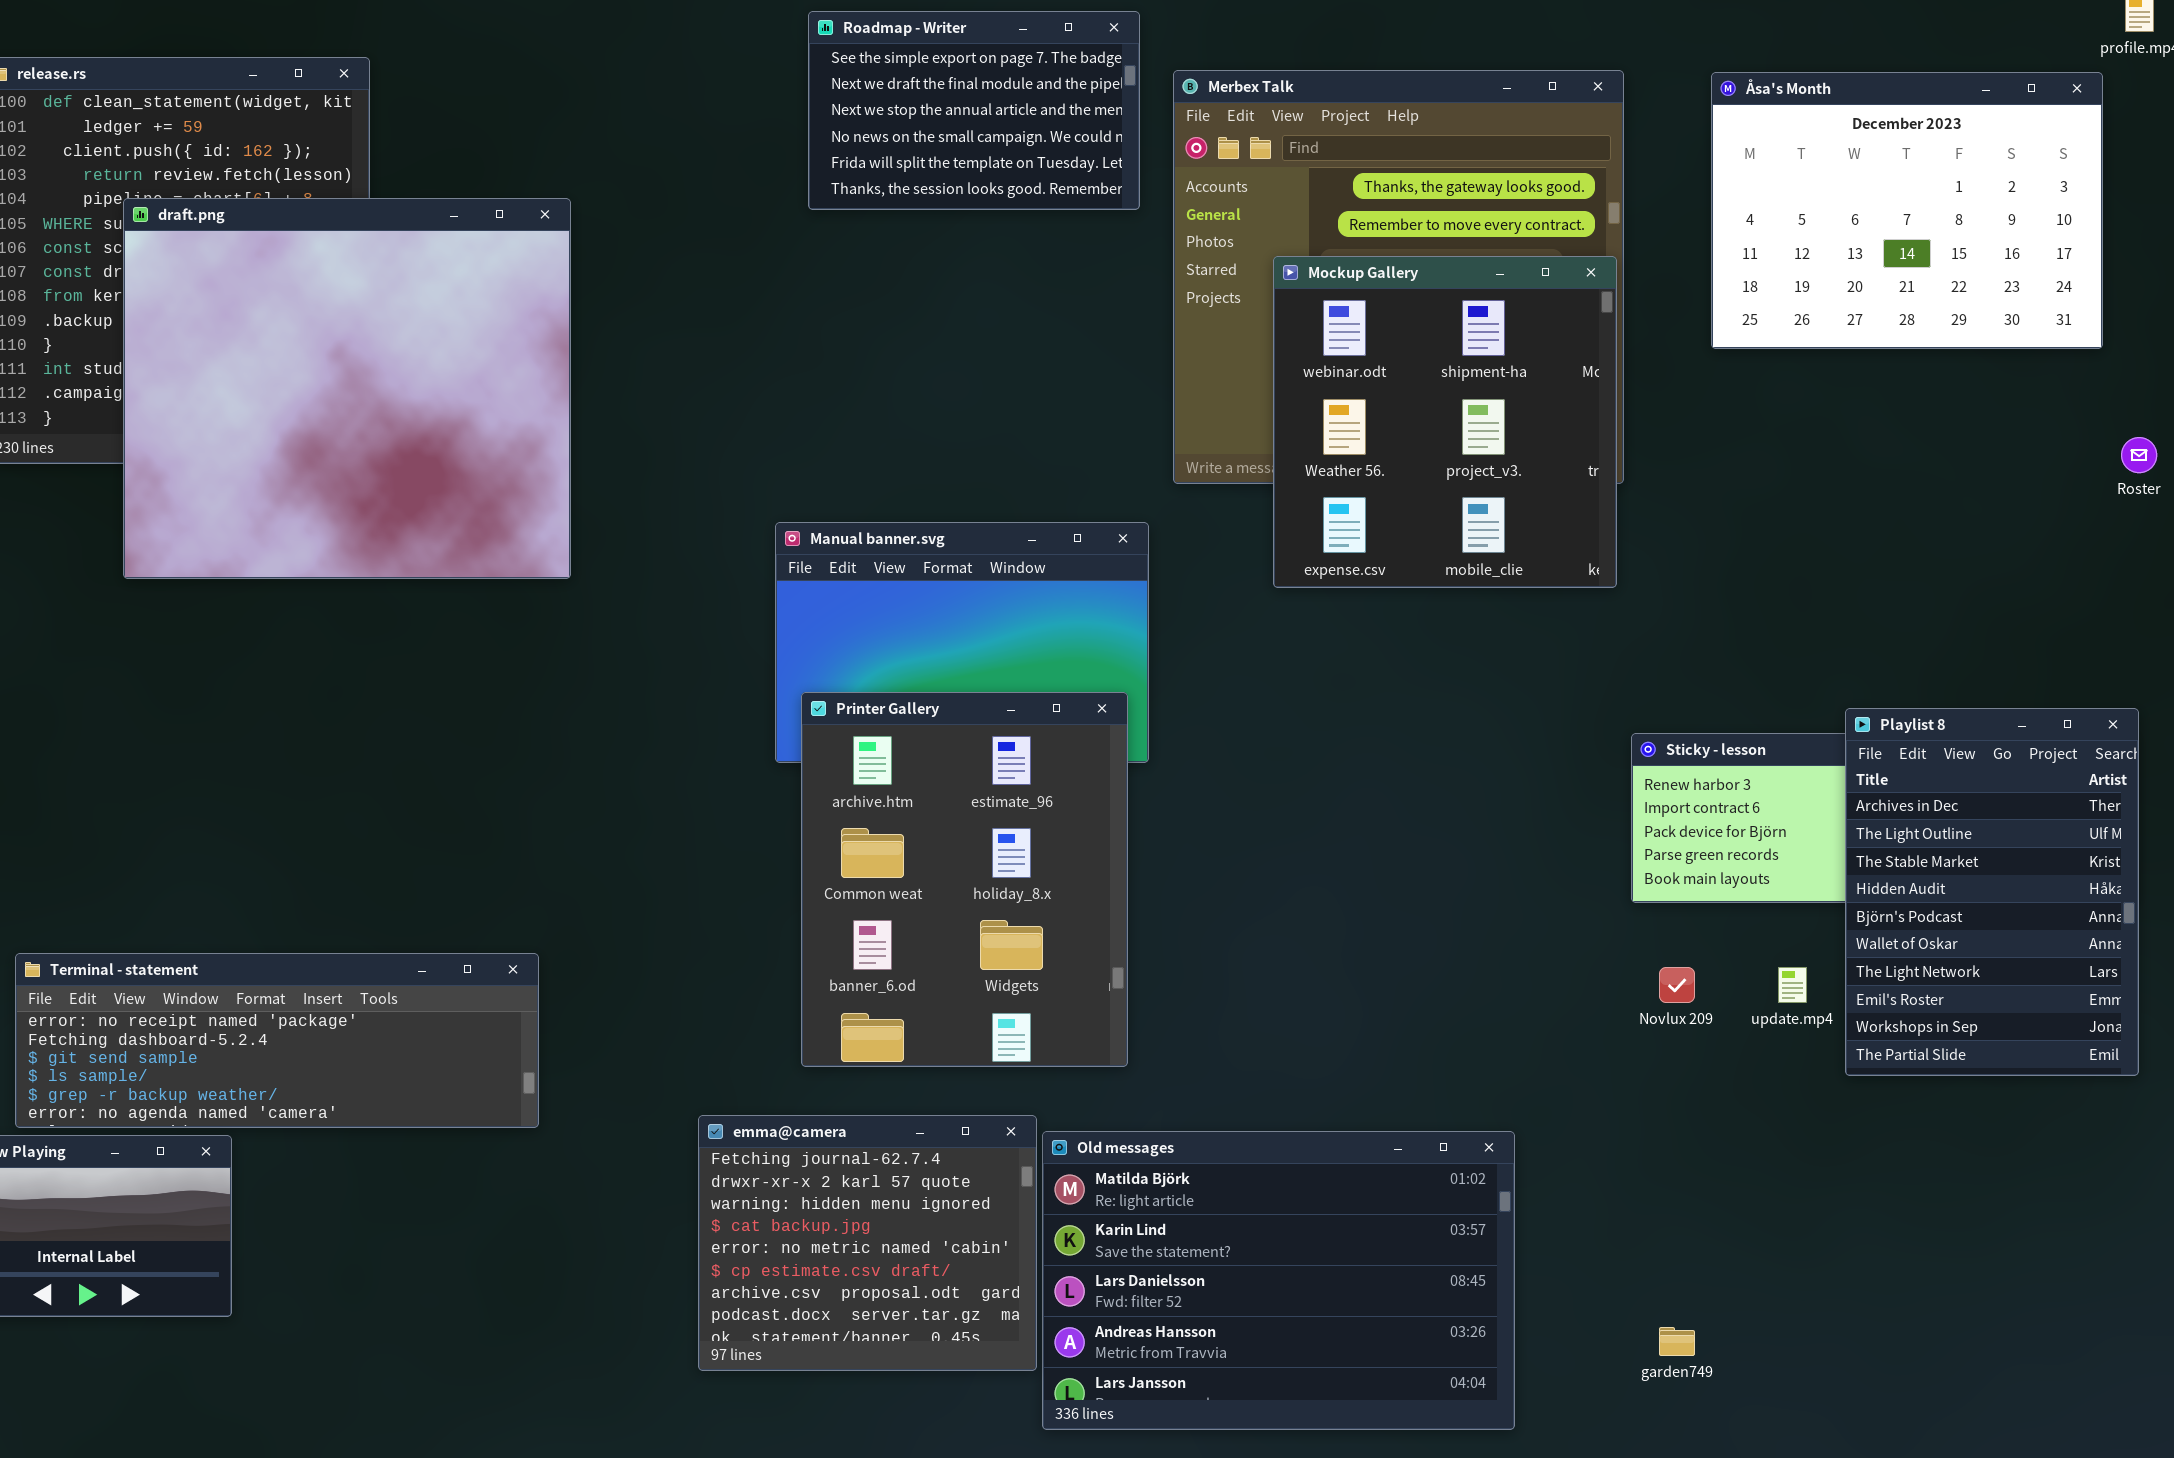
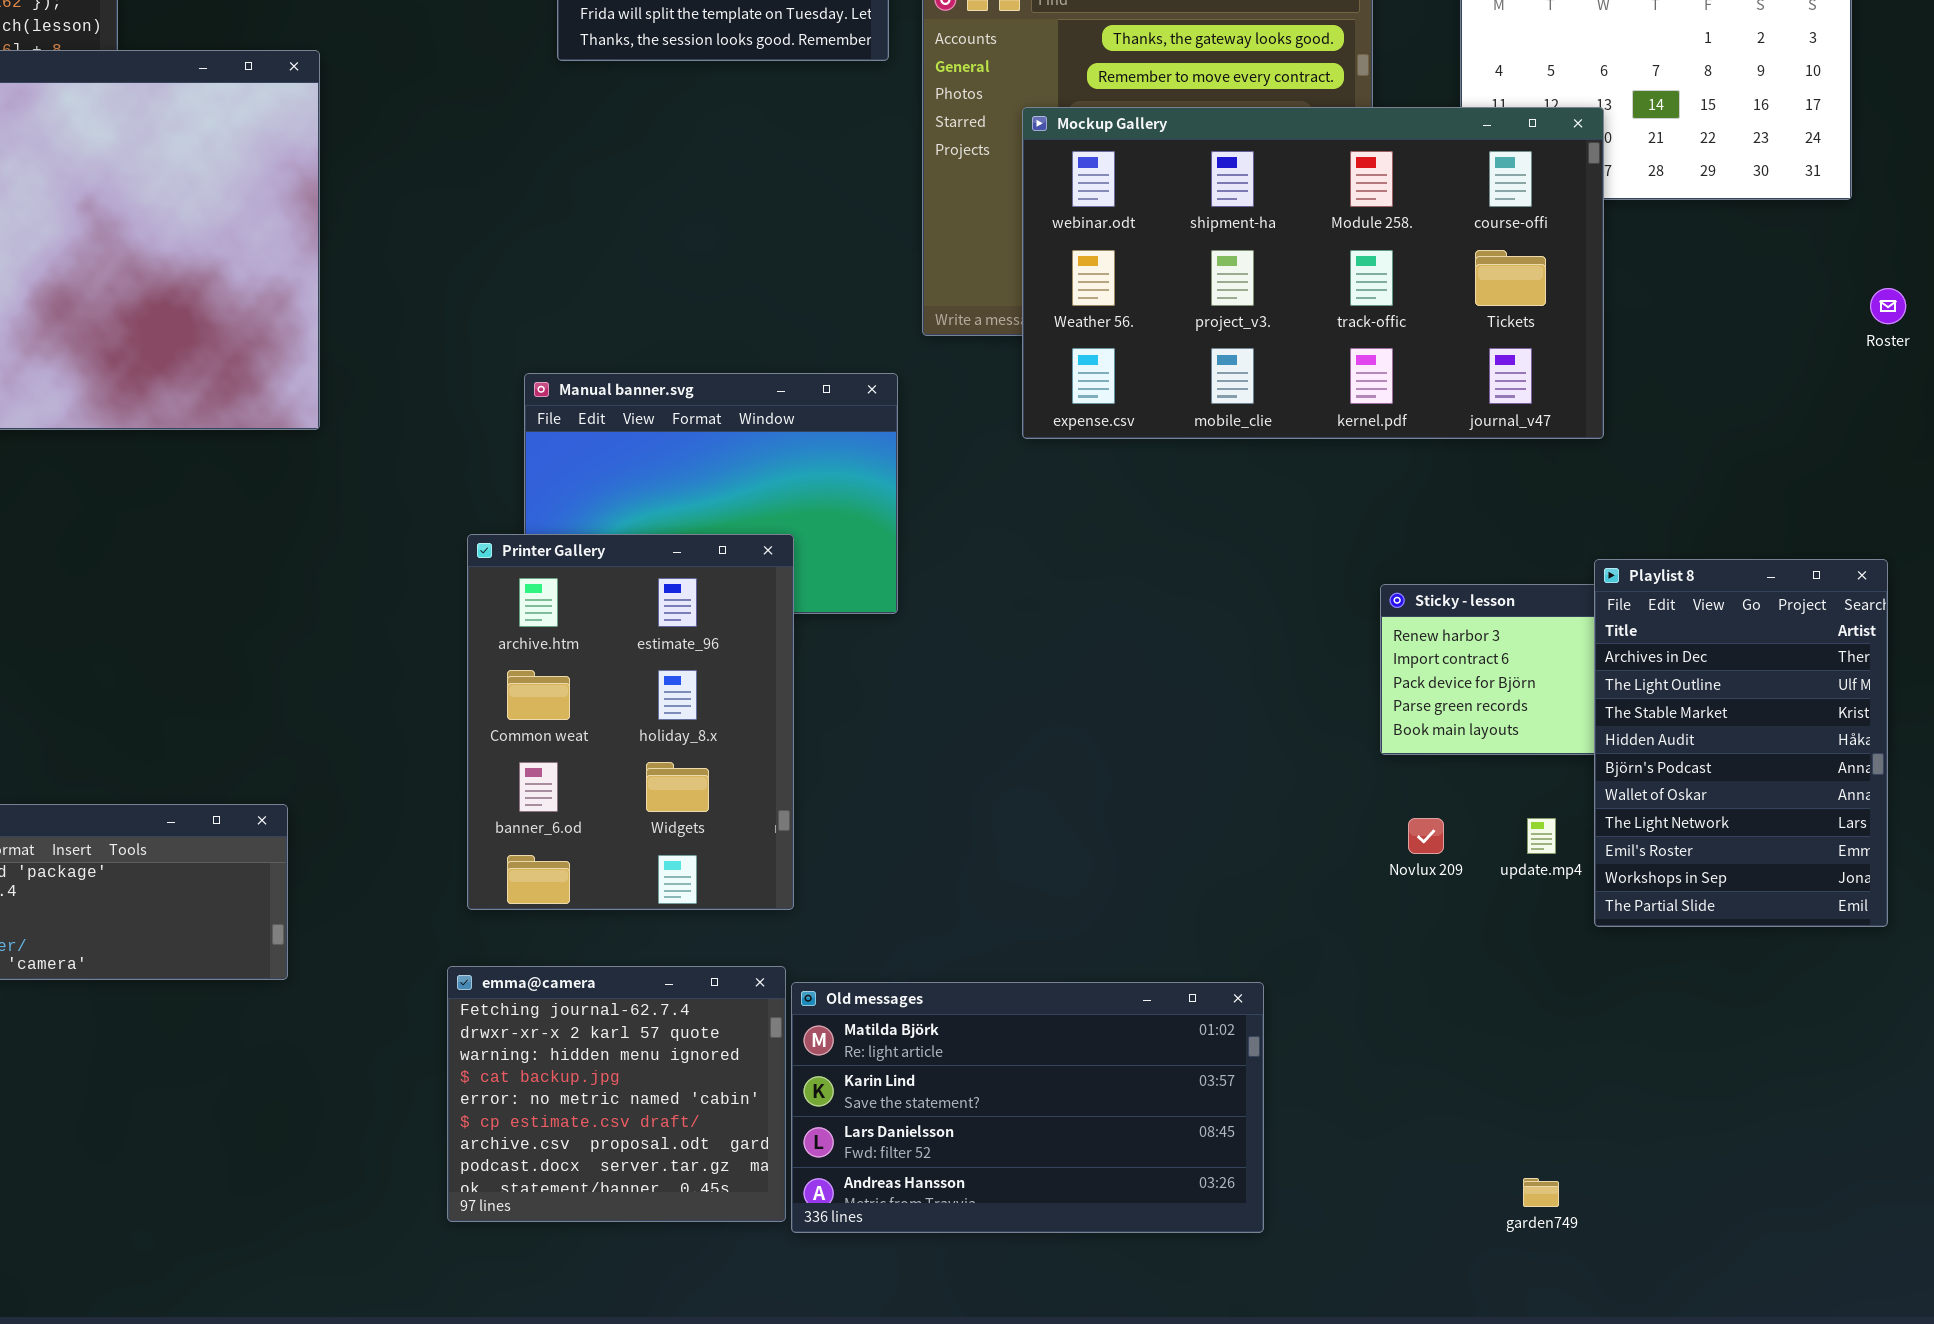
Mockup Gallery: [1273,256,1617,588] -> [1022,107,1604,439], resized
Printer Gallery: [801,692,1128,1067] -> [467,534,794,910], moved
Old messages: [1042,1131,1515,1430] -> [791,982,1264,1233], resized
garden749: [1659,1327,1695,1356] -> [1523,1178,1559,1207], moved

